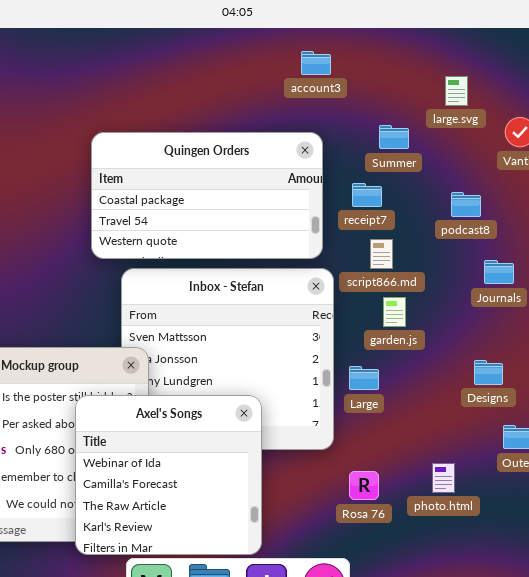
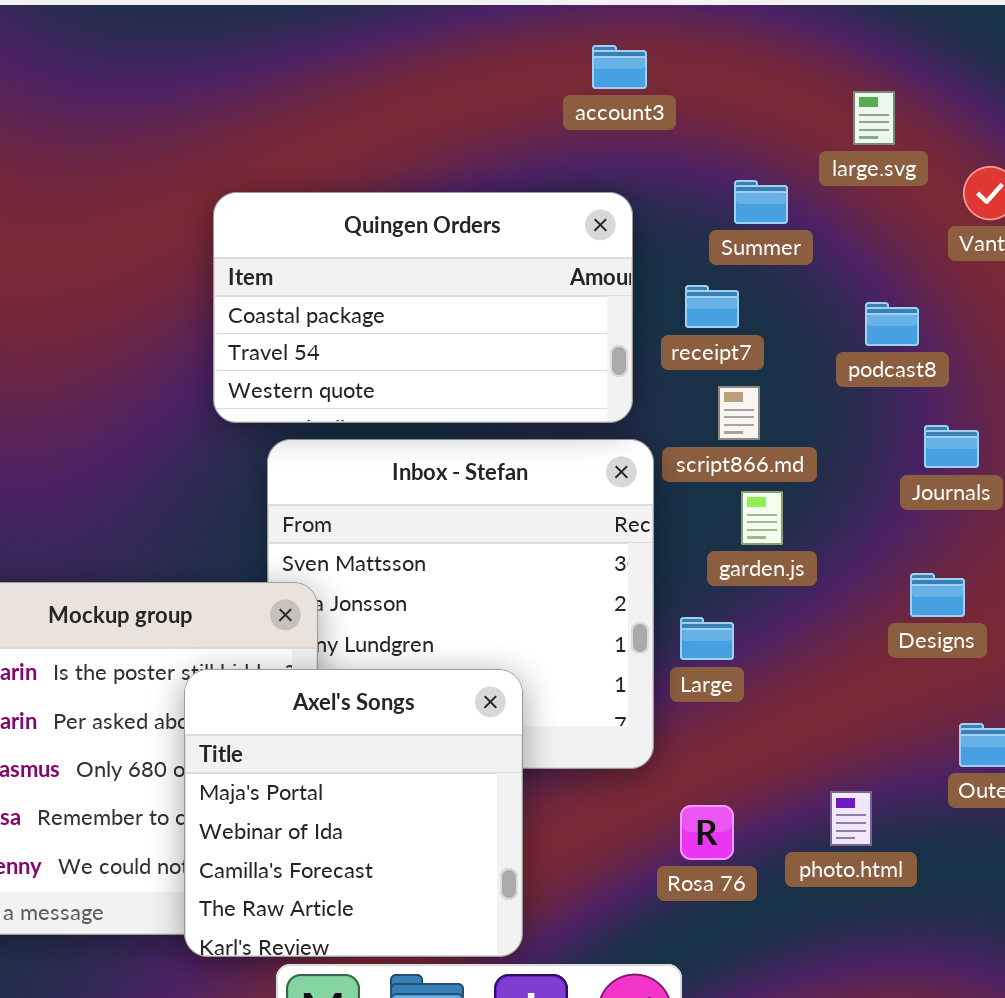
Designs: [474,360,503,385] -> [910,573,965,617], moved
Axel's Songs: [75,395,262,555] -> [184,669,523,957], scrolled up 1 row

